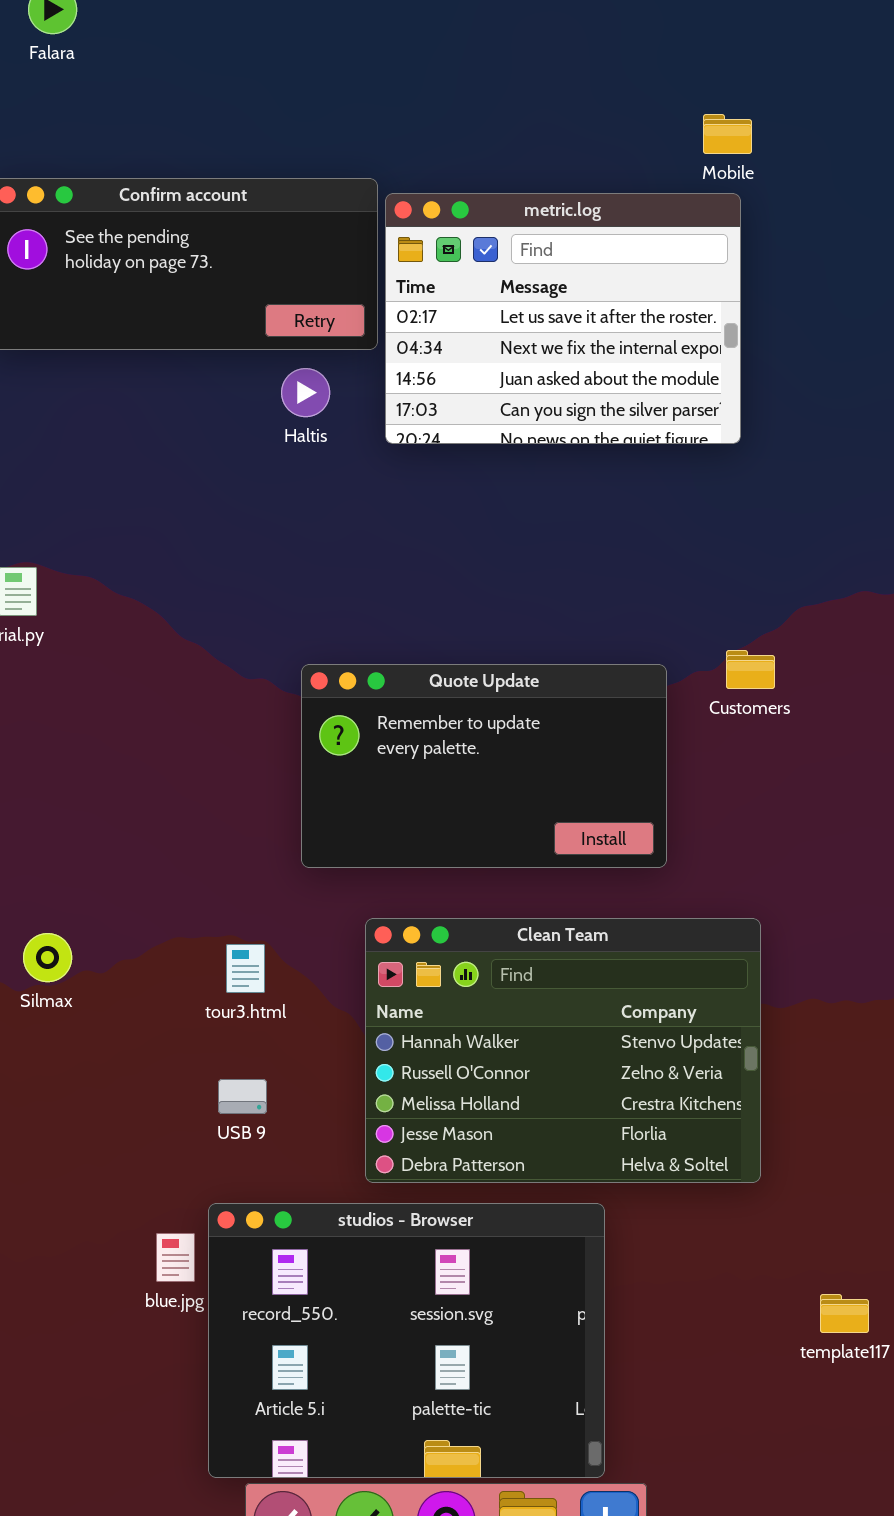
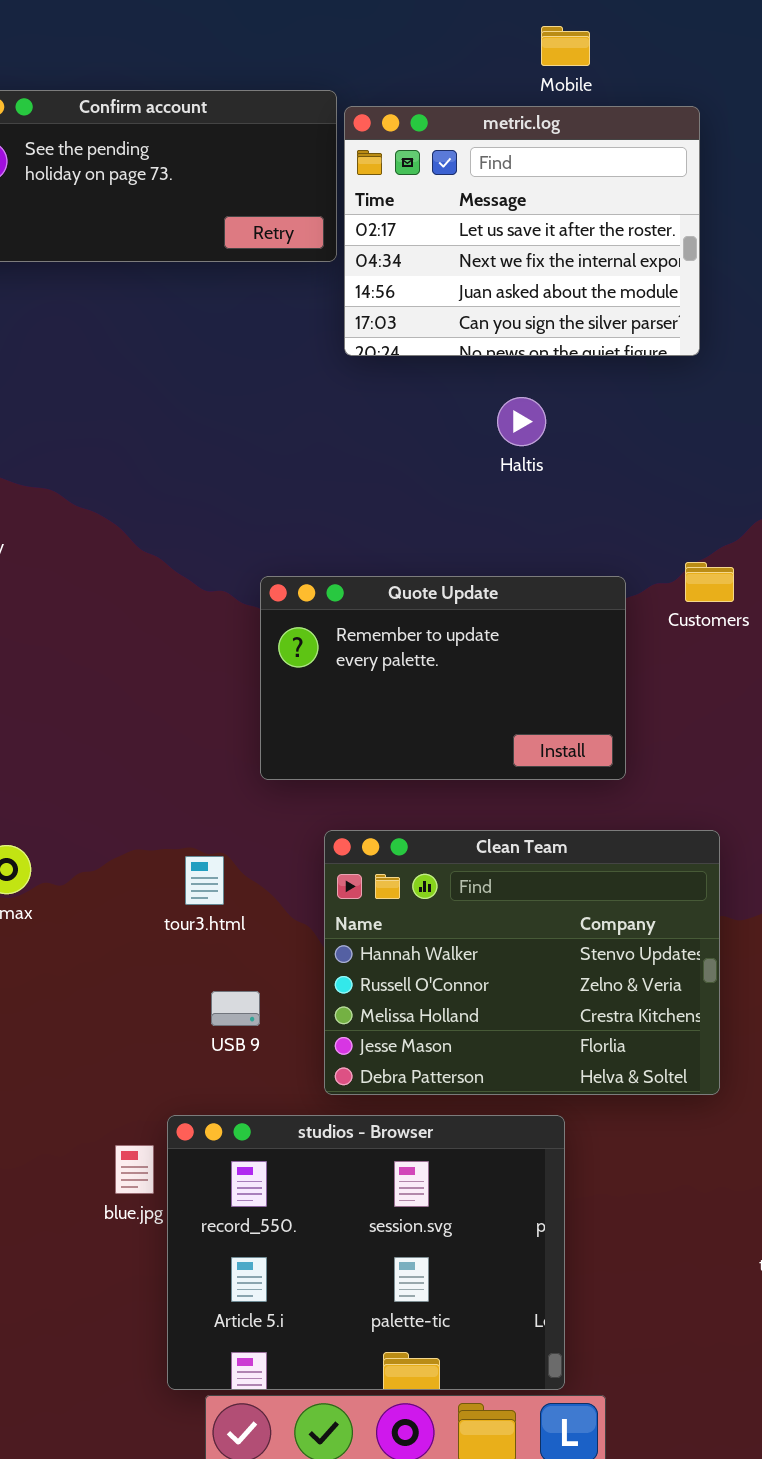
Mobile: [703,114,752,154] -> [541,26,590,66], moved
Haltis: [281,368,330,417] -> [497,397,546,446], moved
USB 9: [218,1079,267,1114] -> [211,991,260,1026], moved

